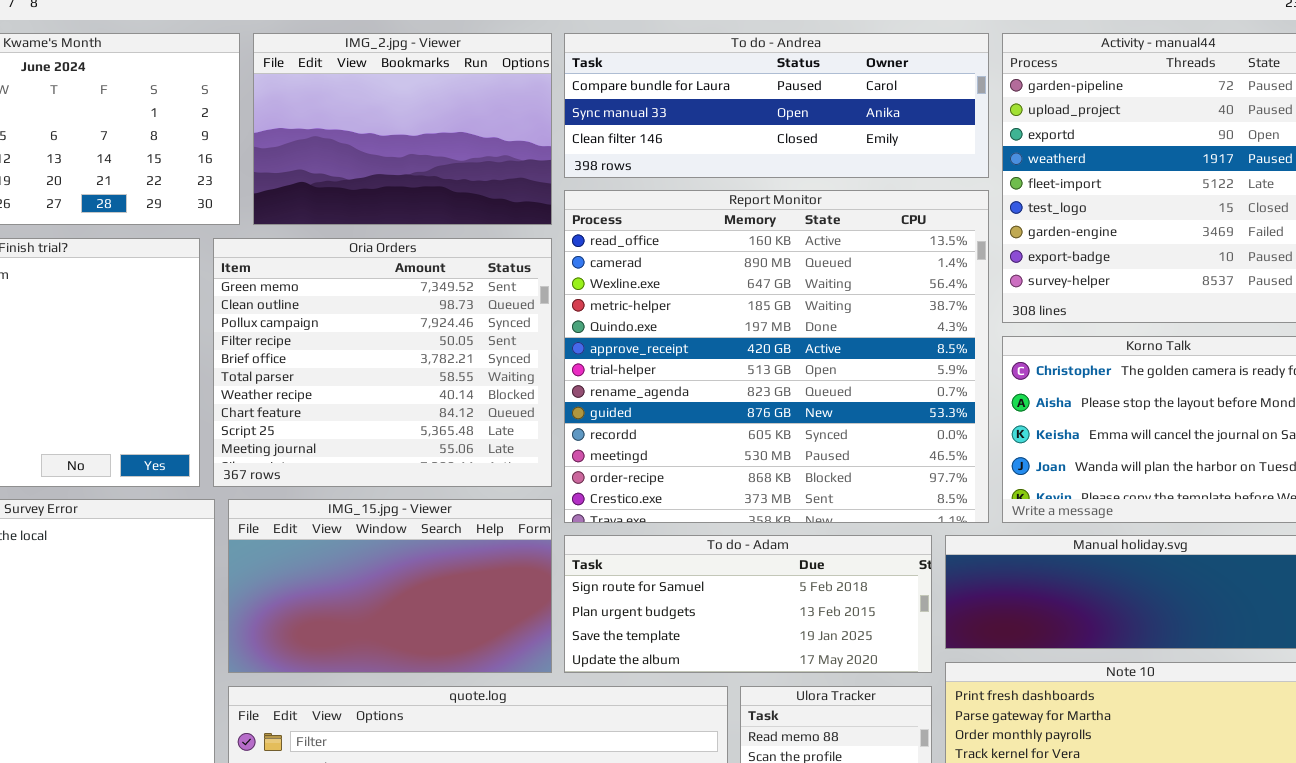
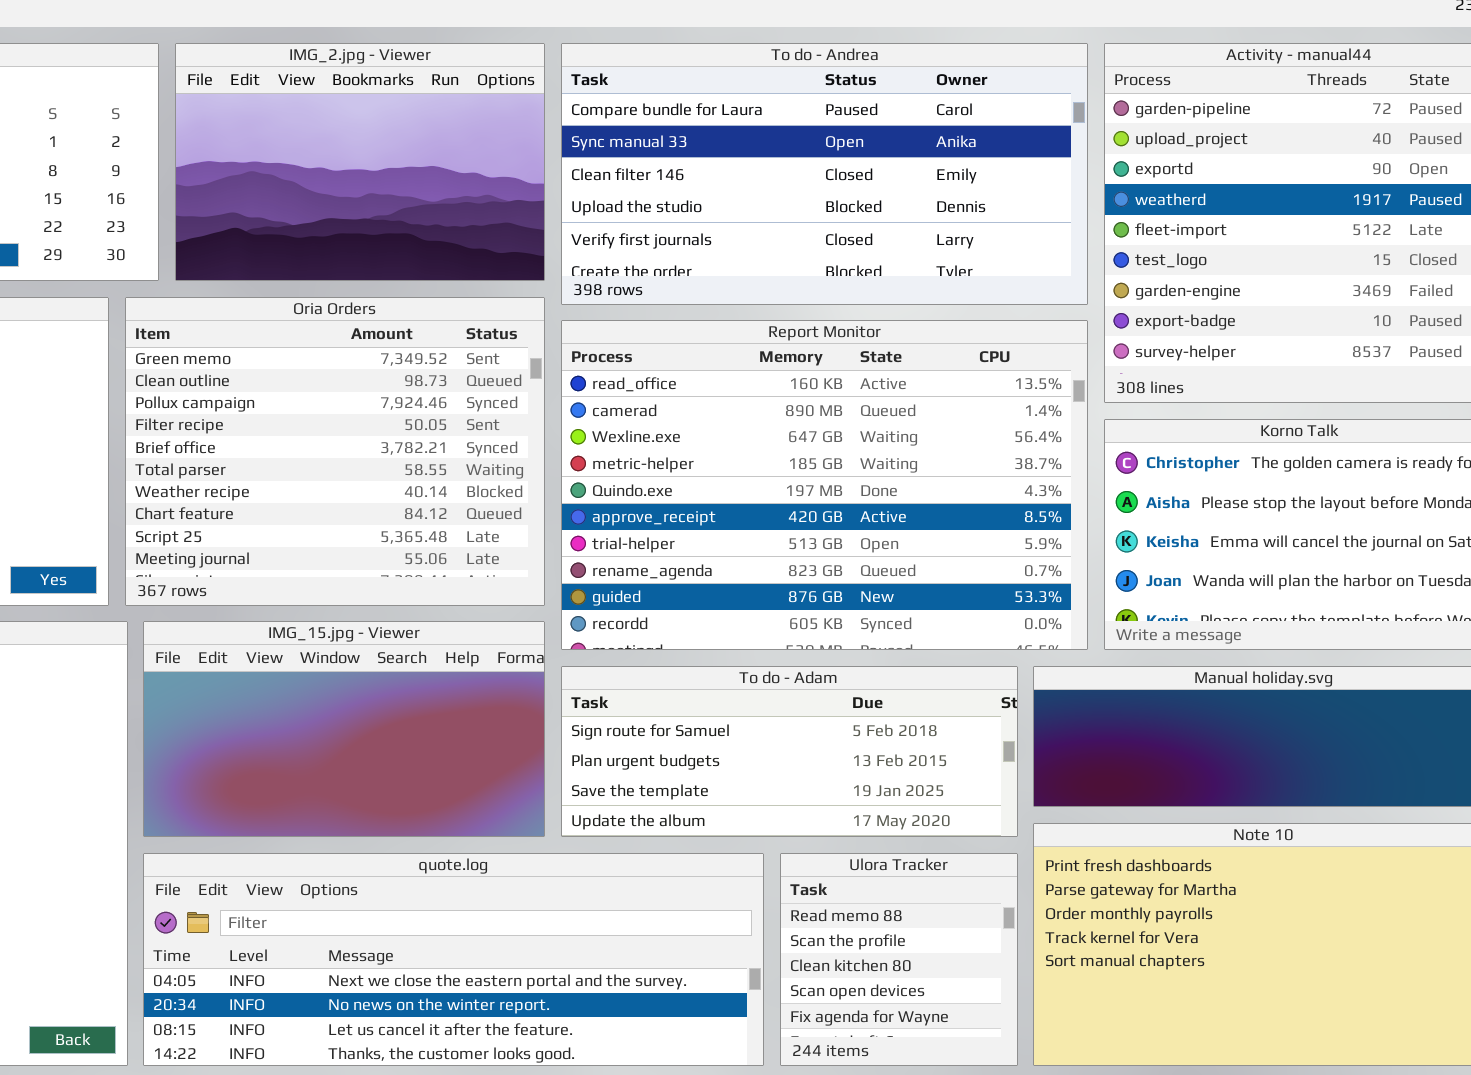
To do - Andrea: [564,33,989,178] -> [561,43,1088,305], resized
Report Monitor: [564,190,989,523] -> [561,320,1088,650], resized

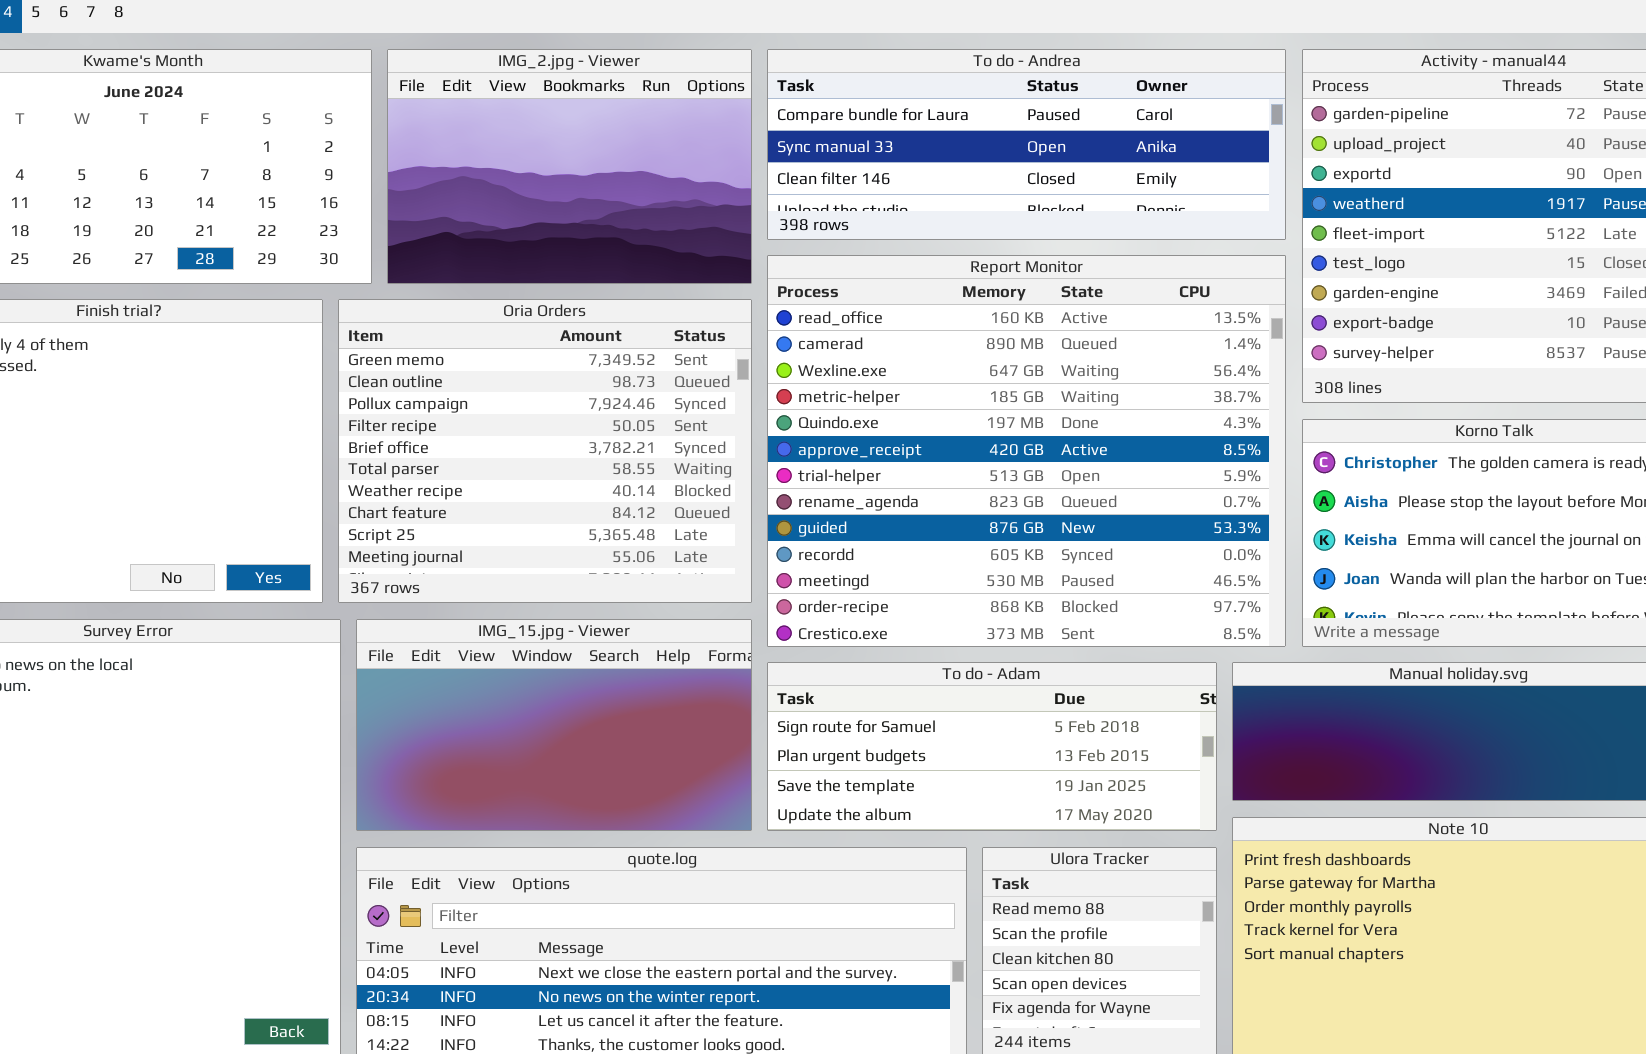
To do - Andrea: [561,43,1088,305] -> [767,49,1286,240], resized
Report Monitor: [561,320,1088,650] -> [767,255,1286,647], resized

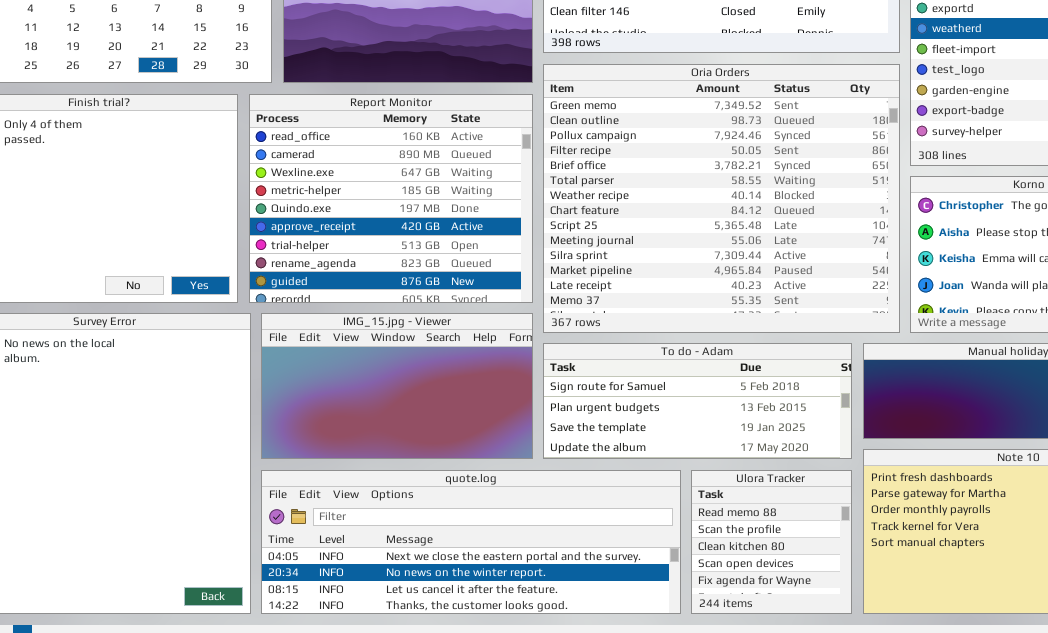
Report Monitor: [767,255,1286,647] -> [249,94,533,303], moved, resized
Oria Orders: [338,299,752,603] -> [543,64,900,333], moved, resized

